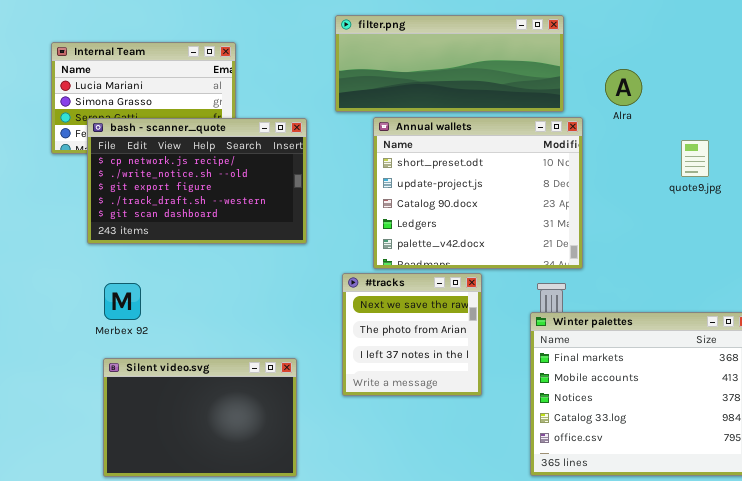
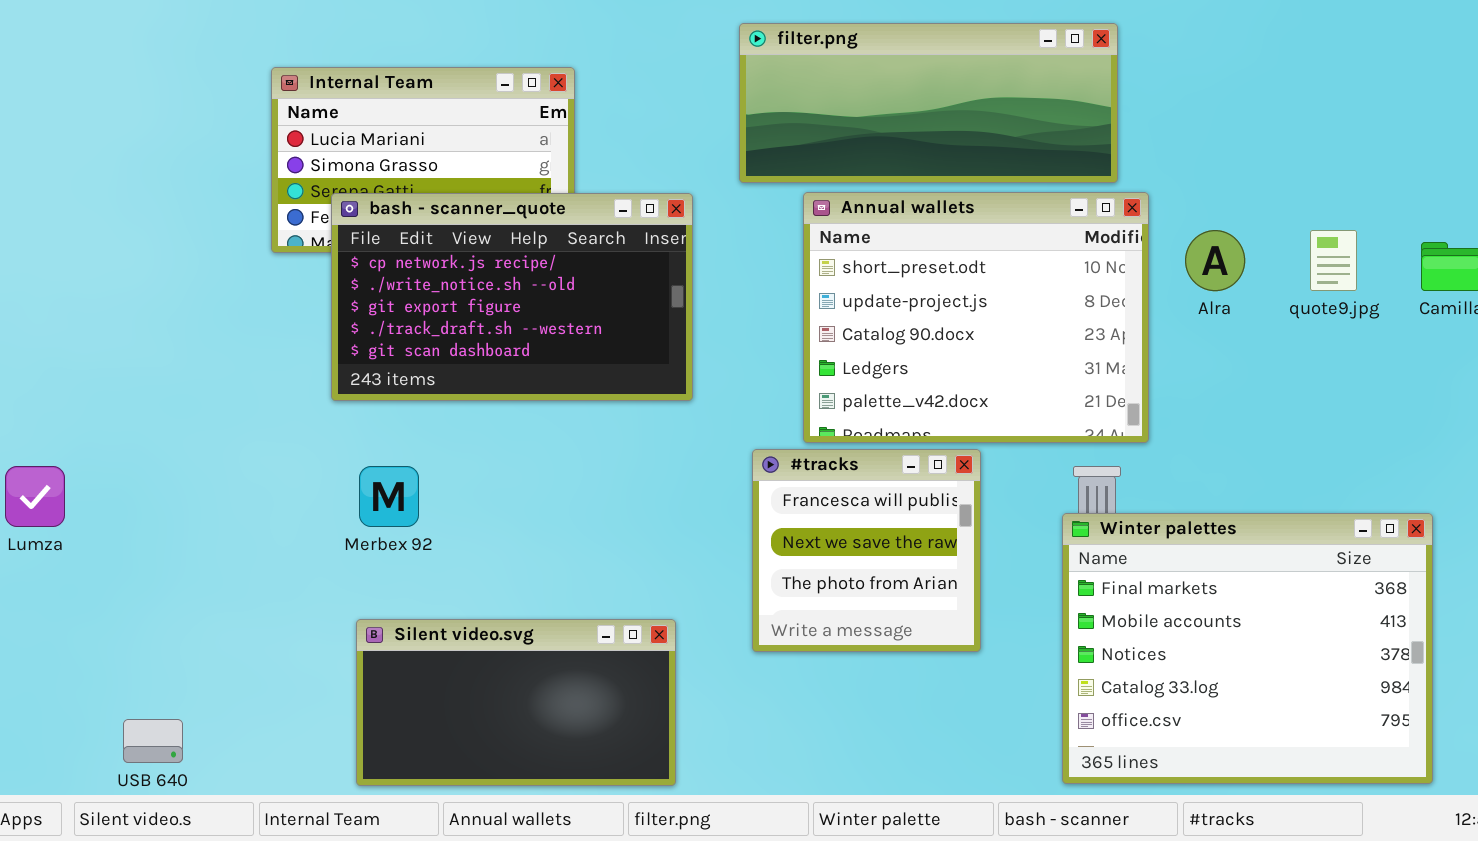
Alra: [605,69,642,106] -> [1185,230,1245,291], moved
#tracks: [342,273,482,396] -> [752,449,981,652], scrolled up 1 row
Silent video.svg: [103,358,297,477] -> [356,619,676,786], resized

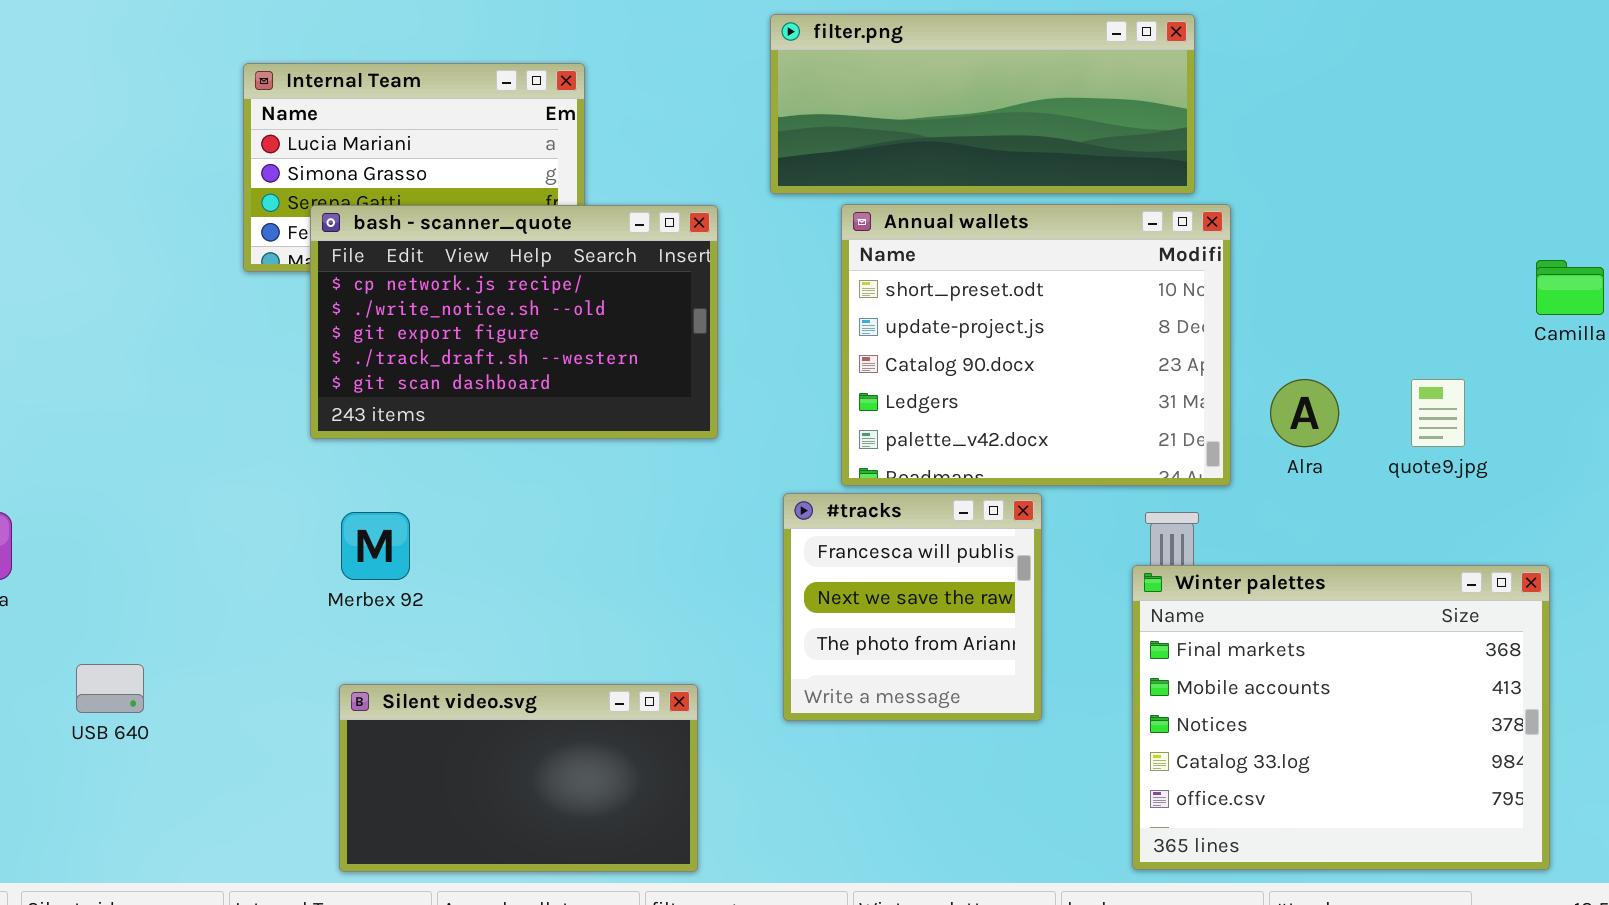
Alra: [1185,230,1245,291] -> [1270,379,1339,447], moved
quote9.jpg: [1310,230,1357,291] -> [1411,379,1465,447], moved
USB 640: [123,719,183,763] -> [76,664,144,713], moved

